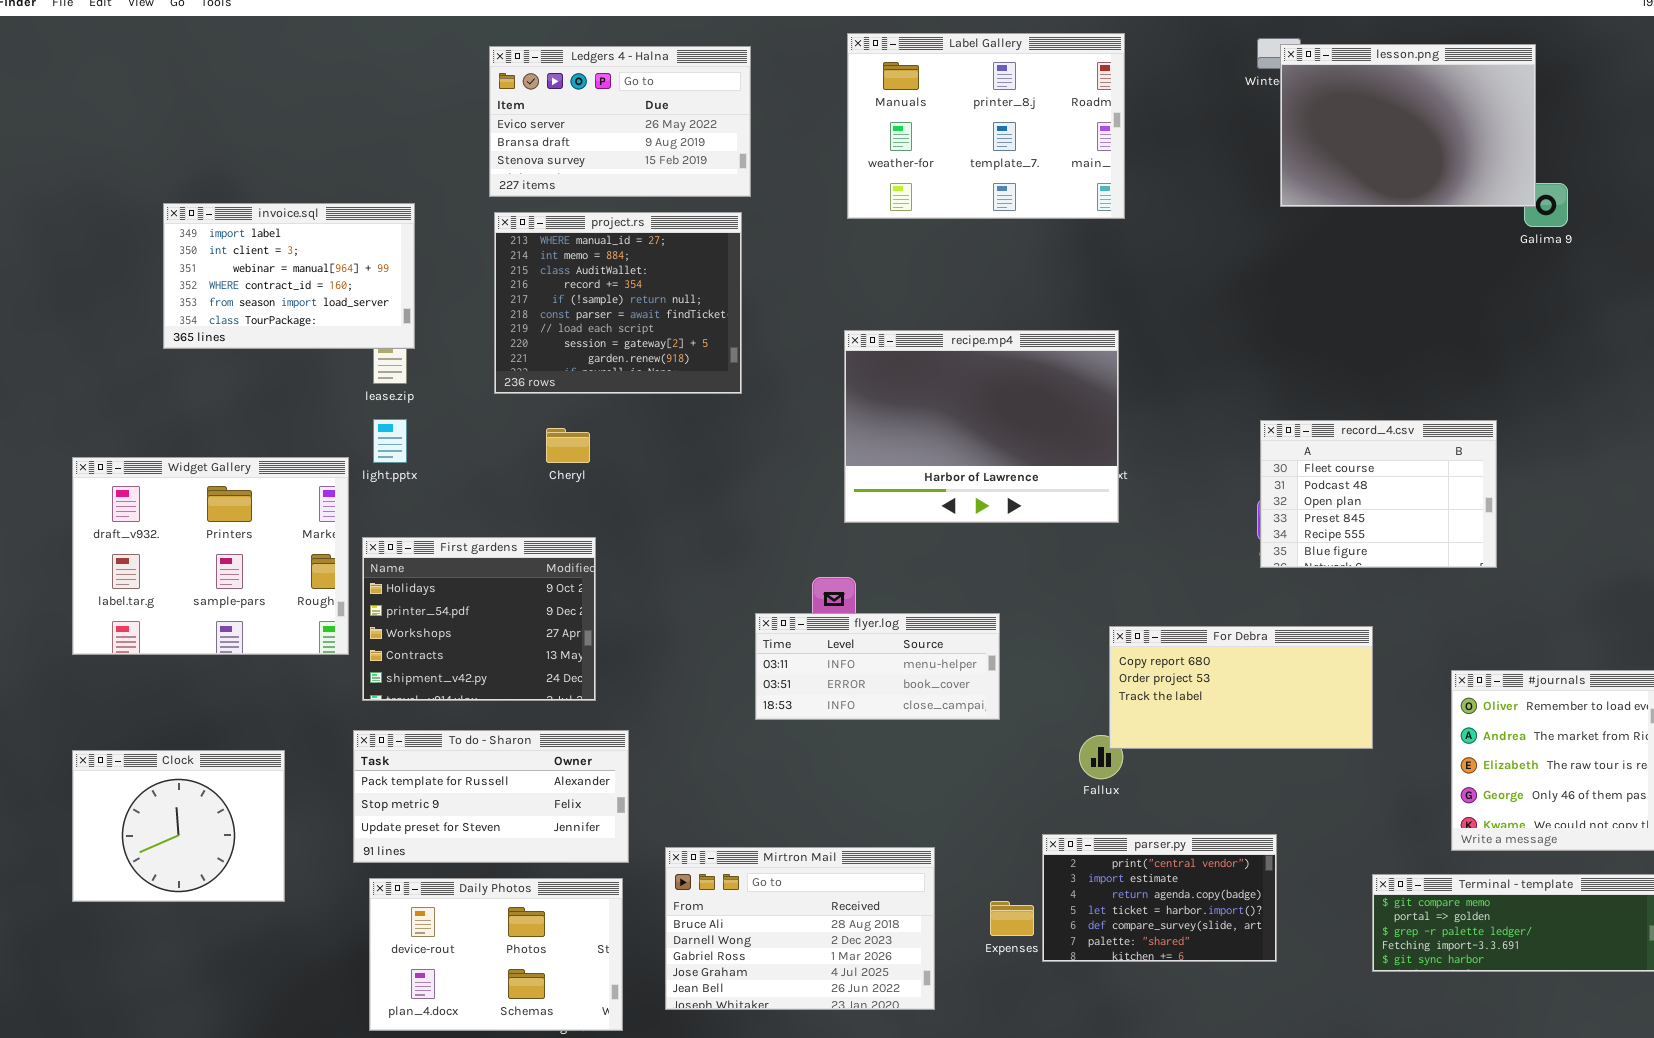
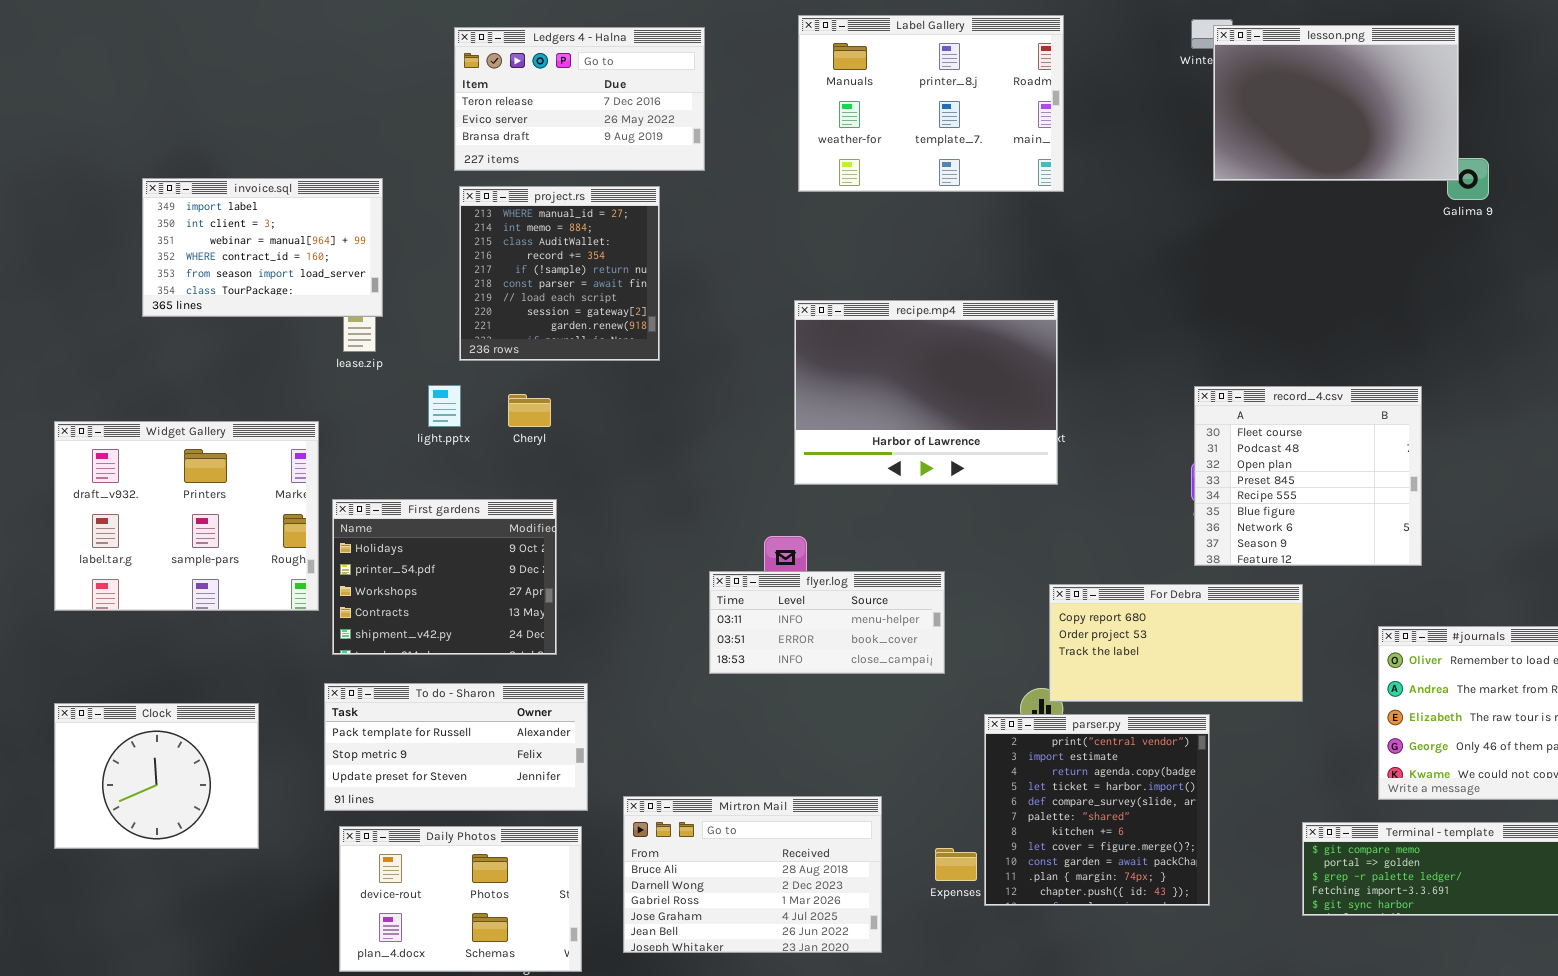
Ledgers 4 - Halna: [489,46,751,197] -> [454,27,705,171], scrolled up 1 row
project.rs: [494,212,742,394] -> [459,186,660,361], resized
light.pptx: [373,419,407,463] -> [428,385,461,427], moved
record_4.csv: [1260,420,1497,568] -> [1194,386,1422,566], resized
parser.py: [1042,834,1277,962] -> [984,714,1210,906], resized

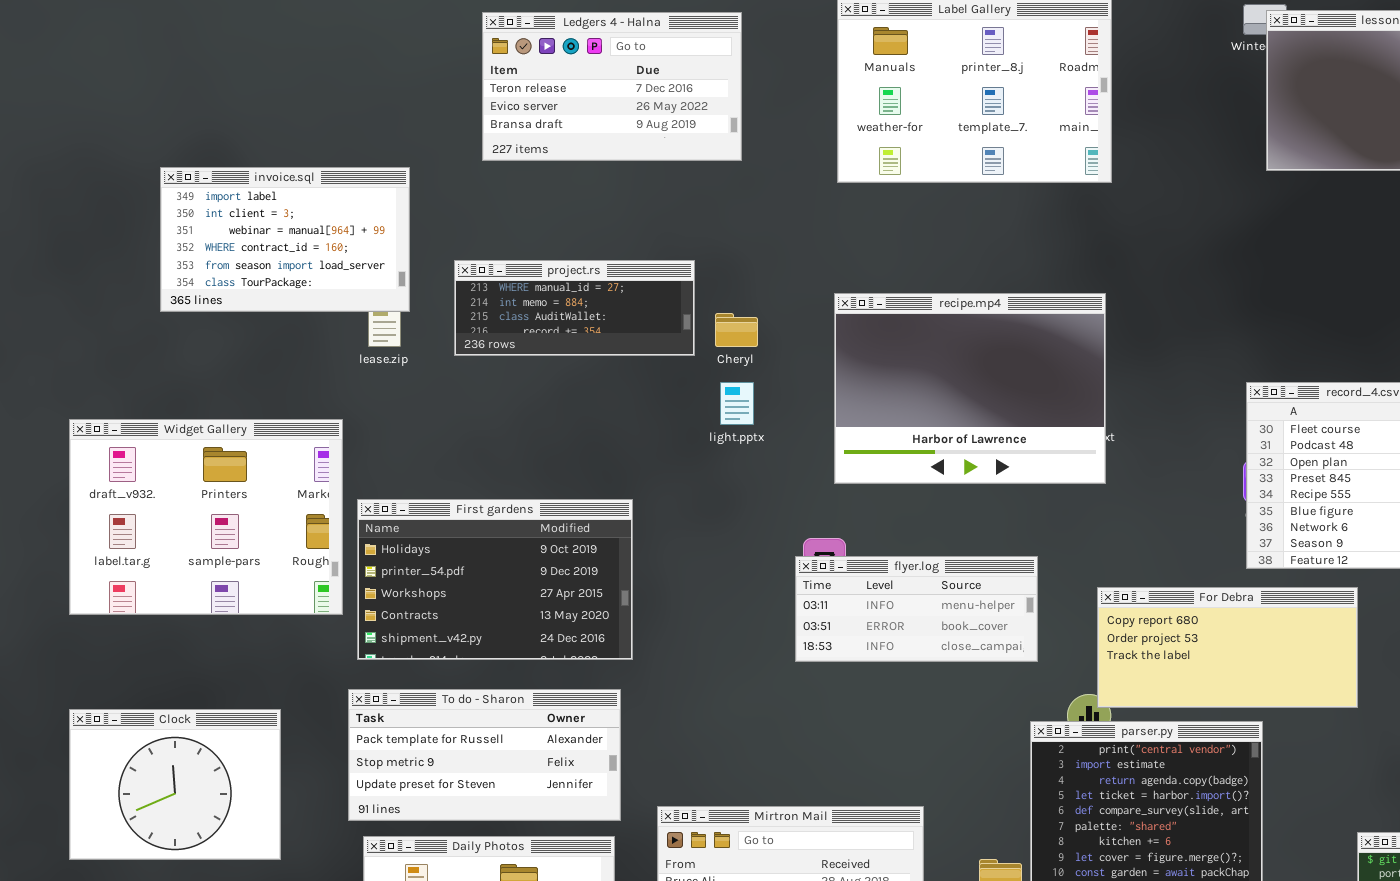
project.rs: [459,186,660,361] -> [454,260,695,356], resized
light.pptx: [428,385,461,427] -> [720,382,754,425], moved
Cheryl: [508,394,551,427] -> [715,313,758,347], moved
First gardens: [332,499,557,655] -> [357,499,633,660], resized
flyer.log: [709,571,945,674] -> [795,556,1038,662], moved

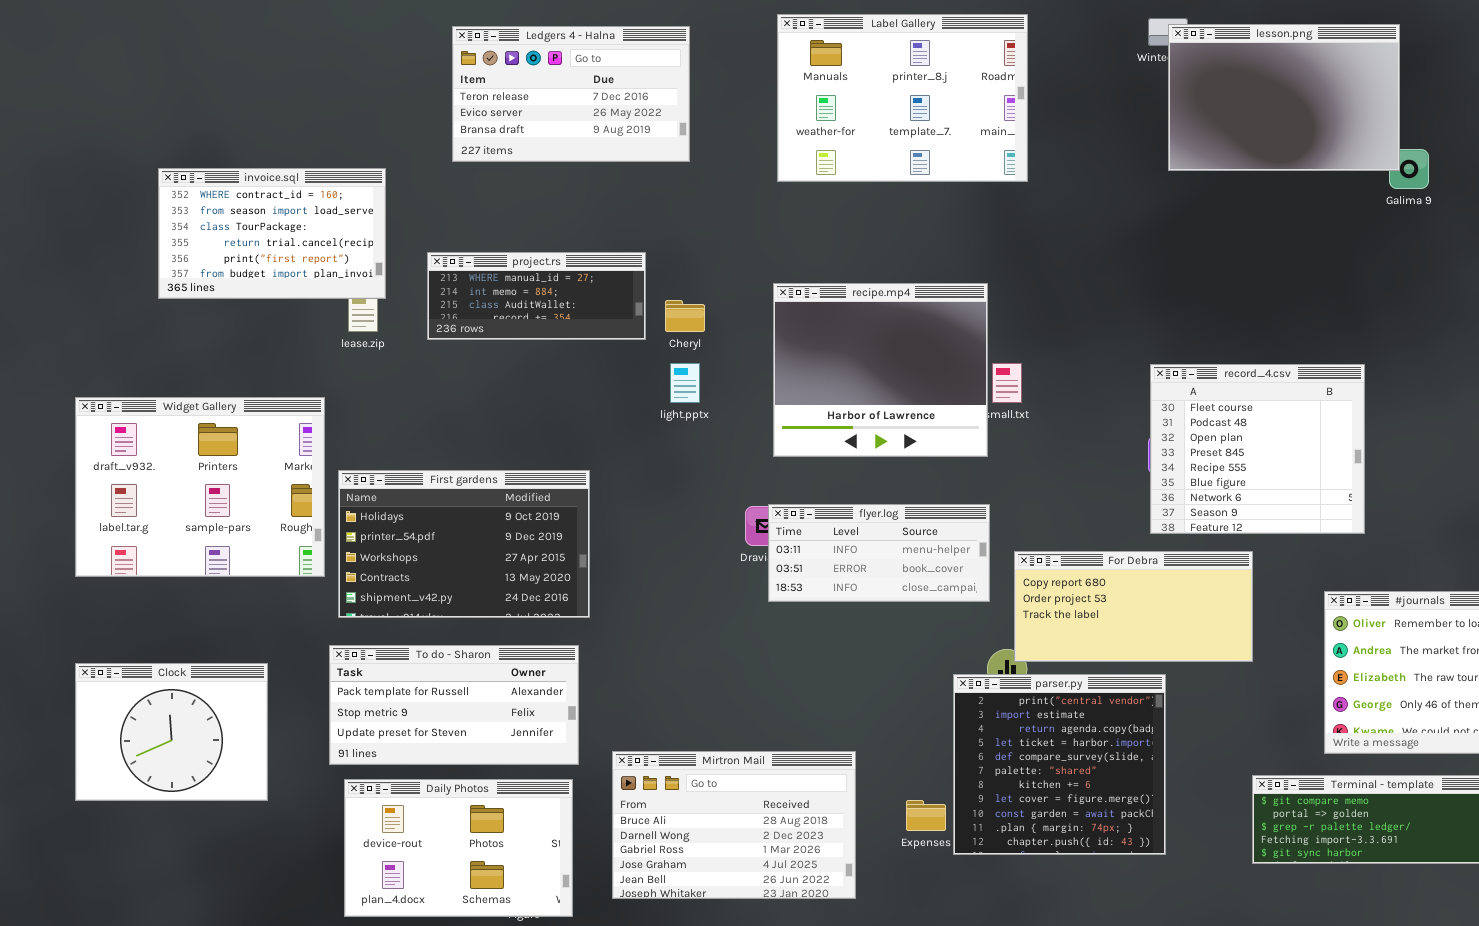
invoice.sql: [160,167,410,312] -> [158,168,386,299], scrolled down 3 rows
recipe.mp4: [834,293,1106,484] -> [773,283,988,457], resized
flyer.log: [795,556,1038,662] -> [768,504,990,602], moved

